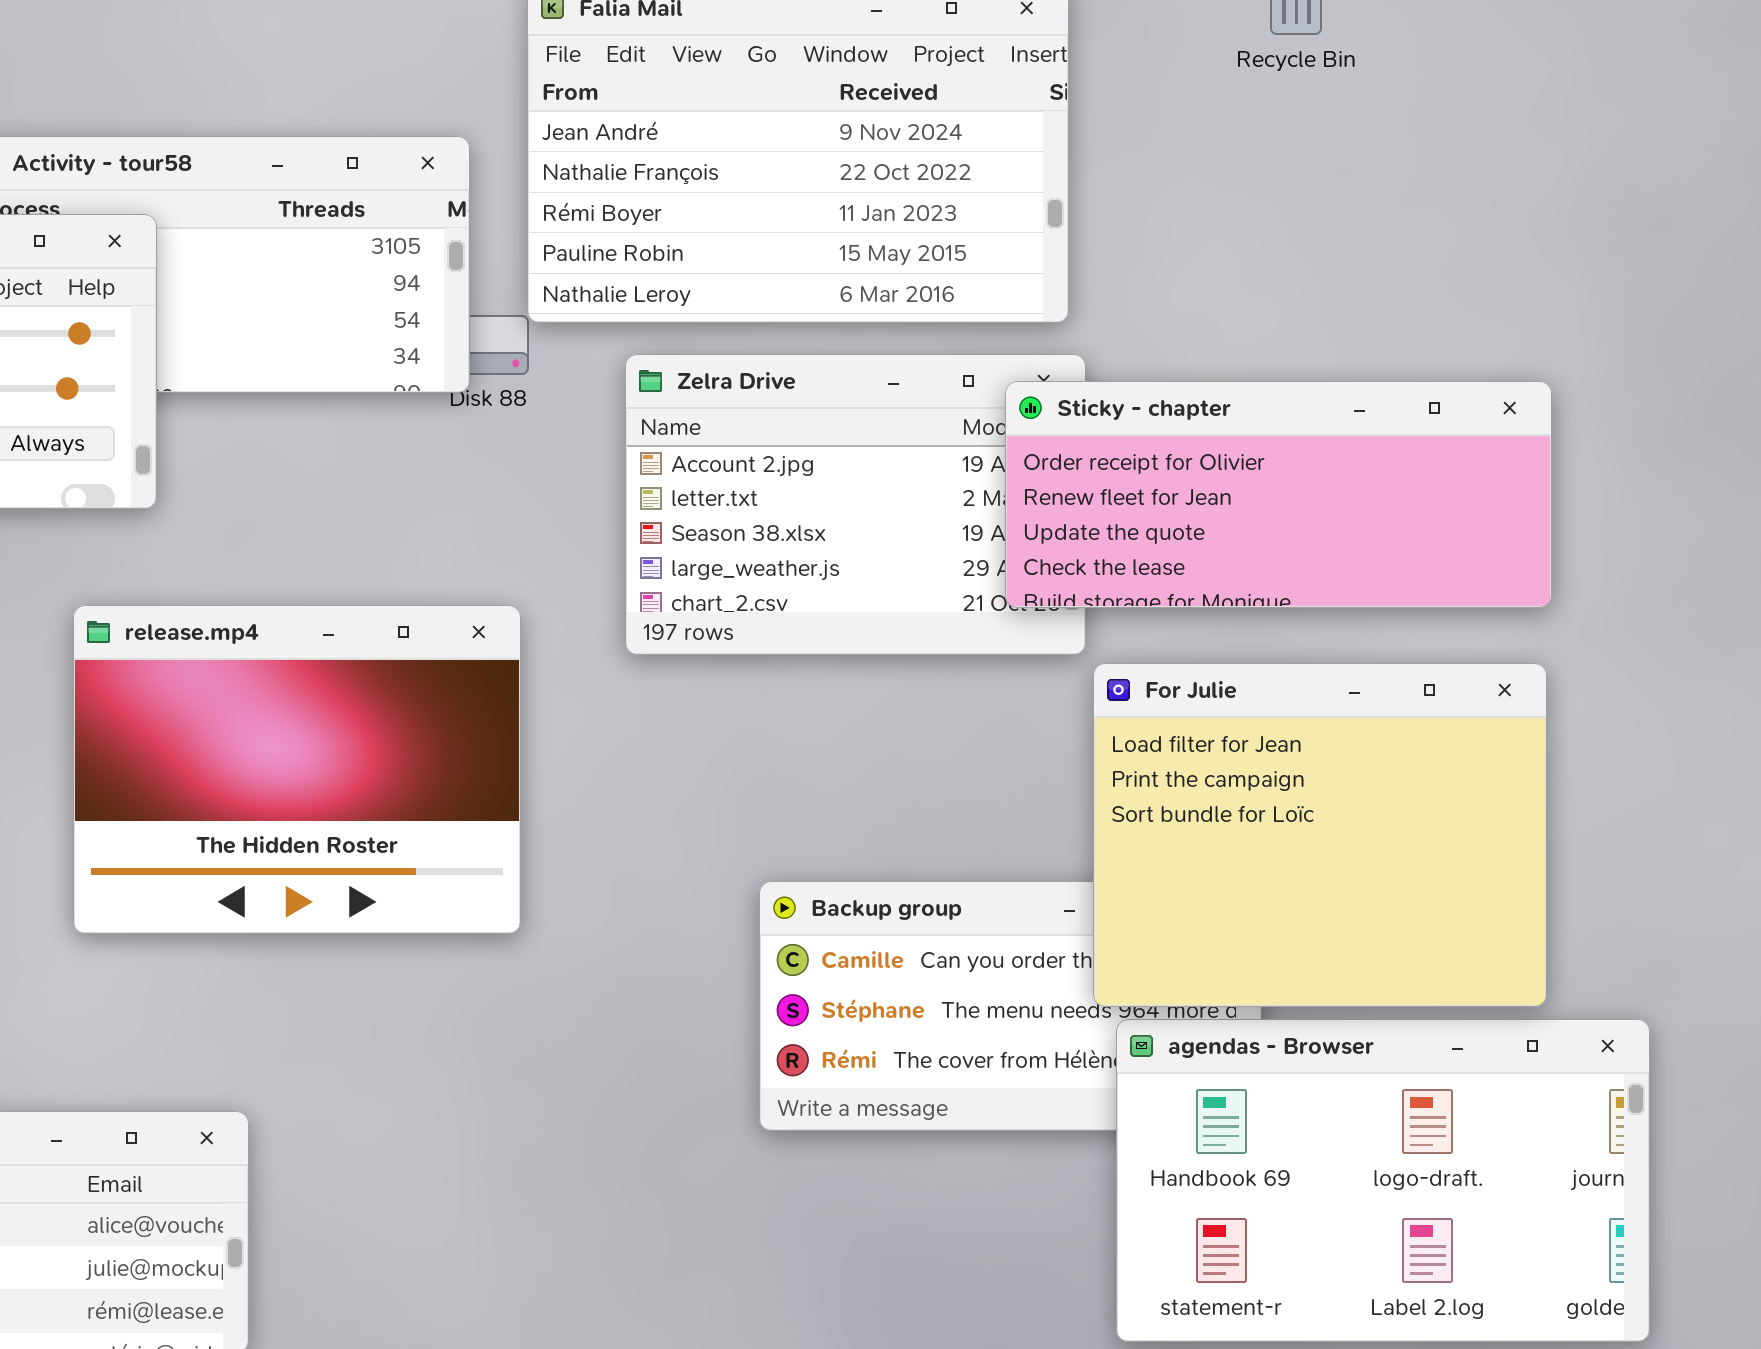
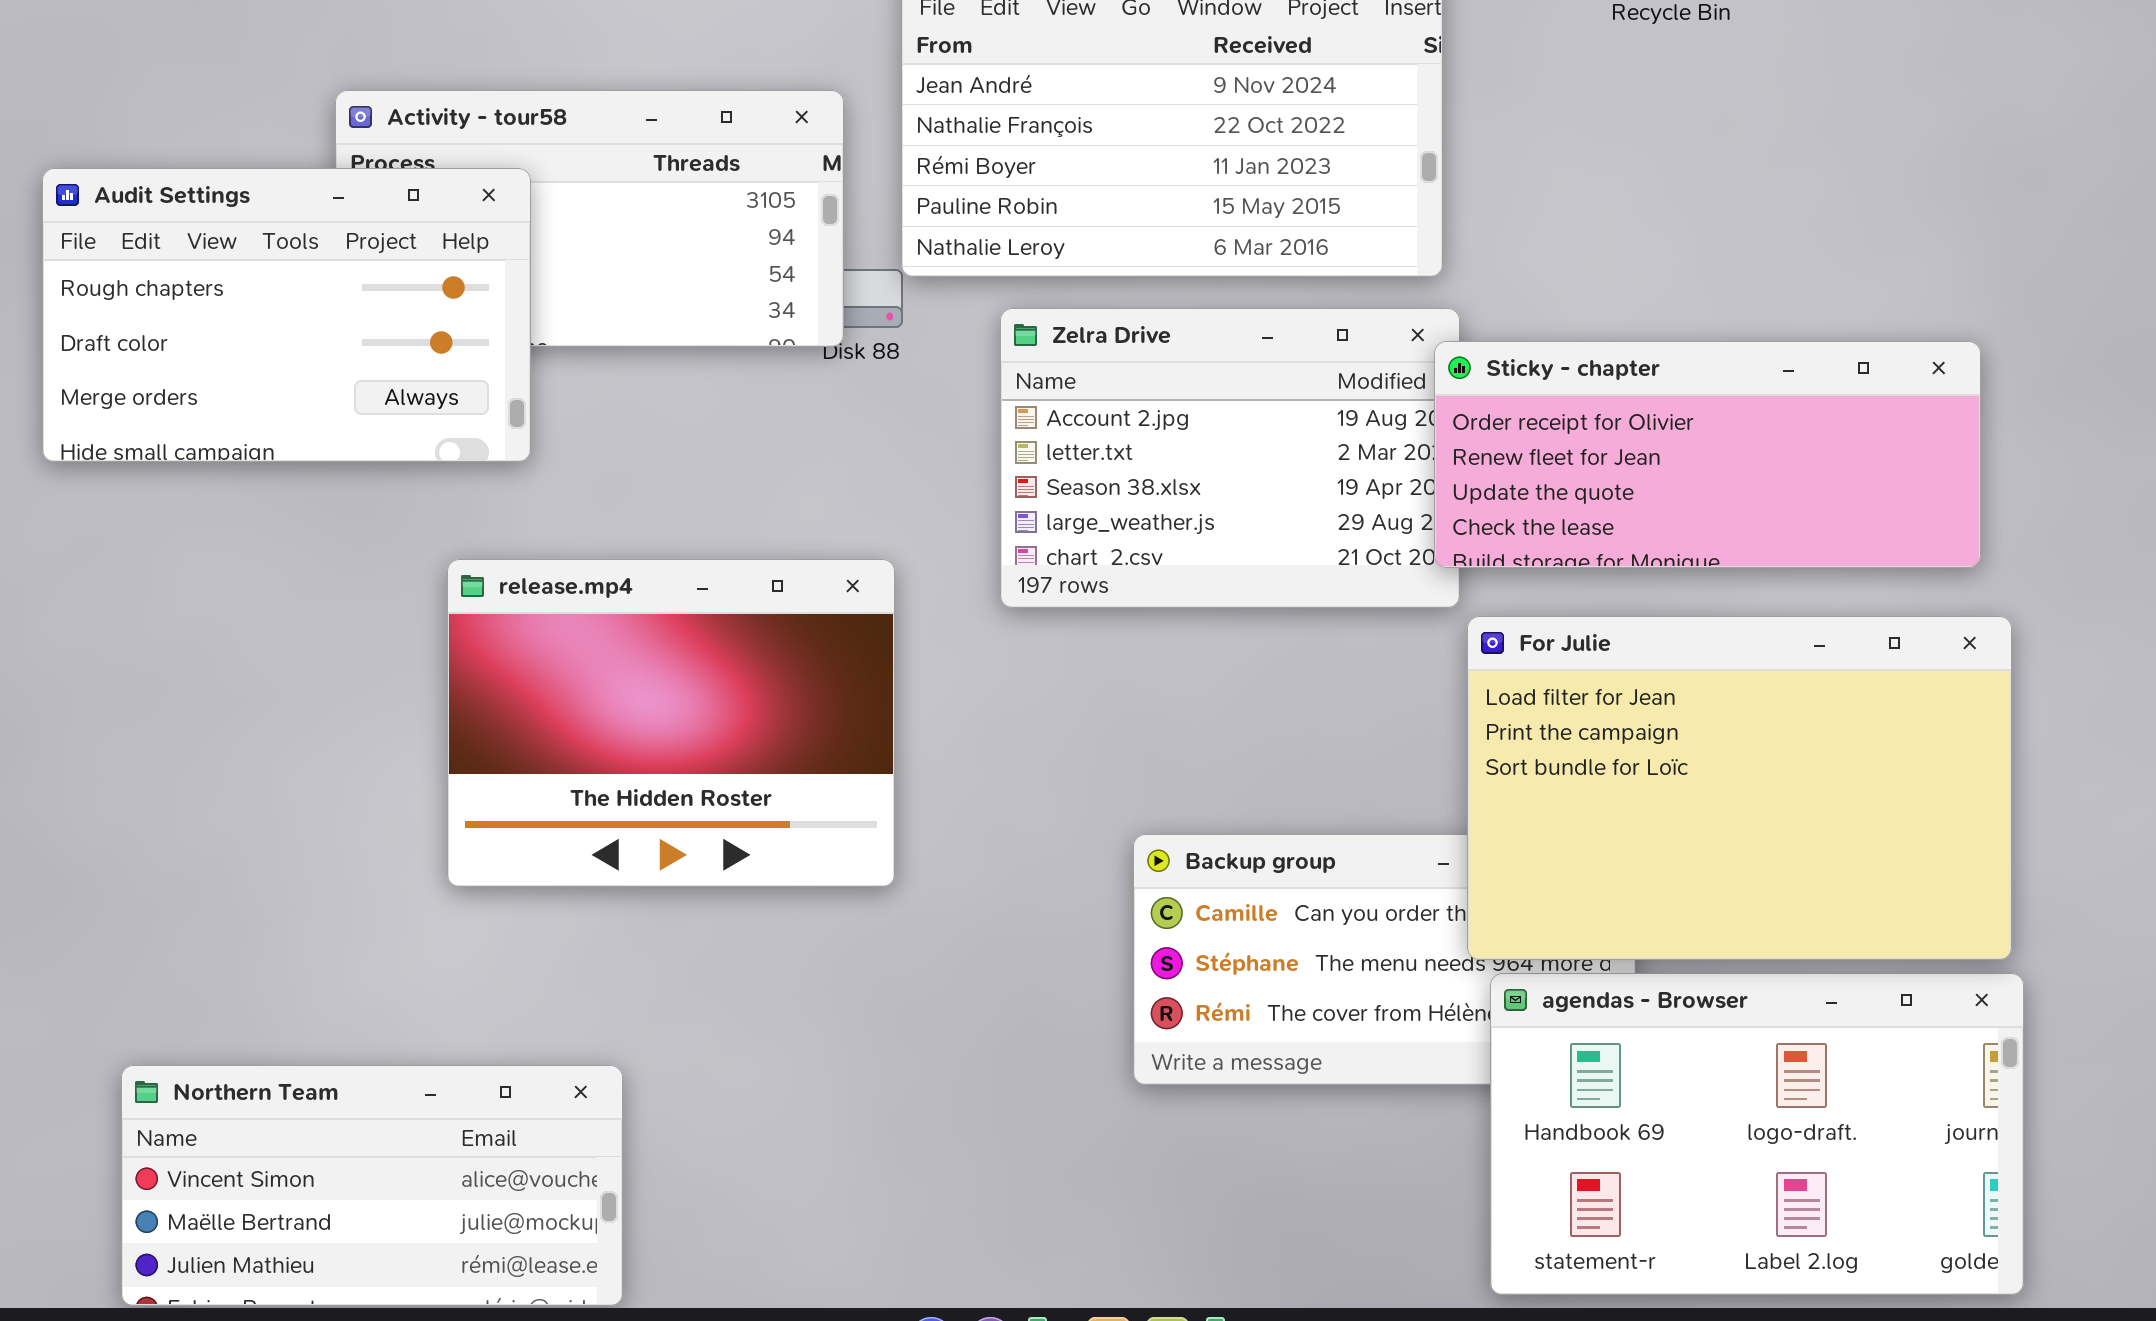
Sticky - chapter: [1005,381,1552,608] -> [1434,341,1981,568], moved
For Julie: [1093,663,1547,1007] -> [1467,616,2012,960], resized

